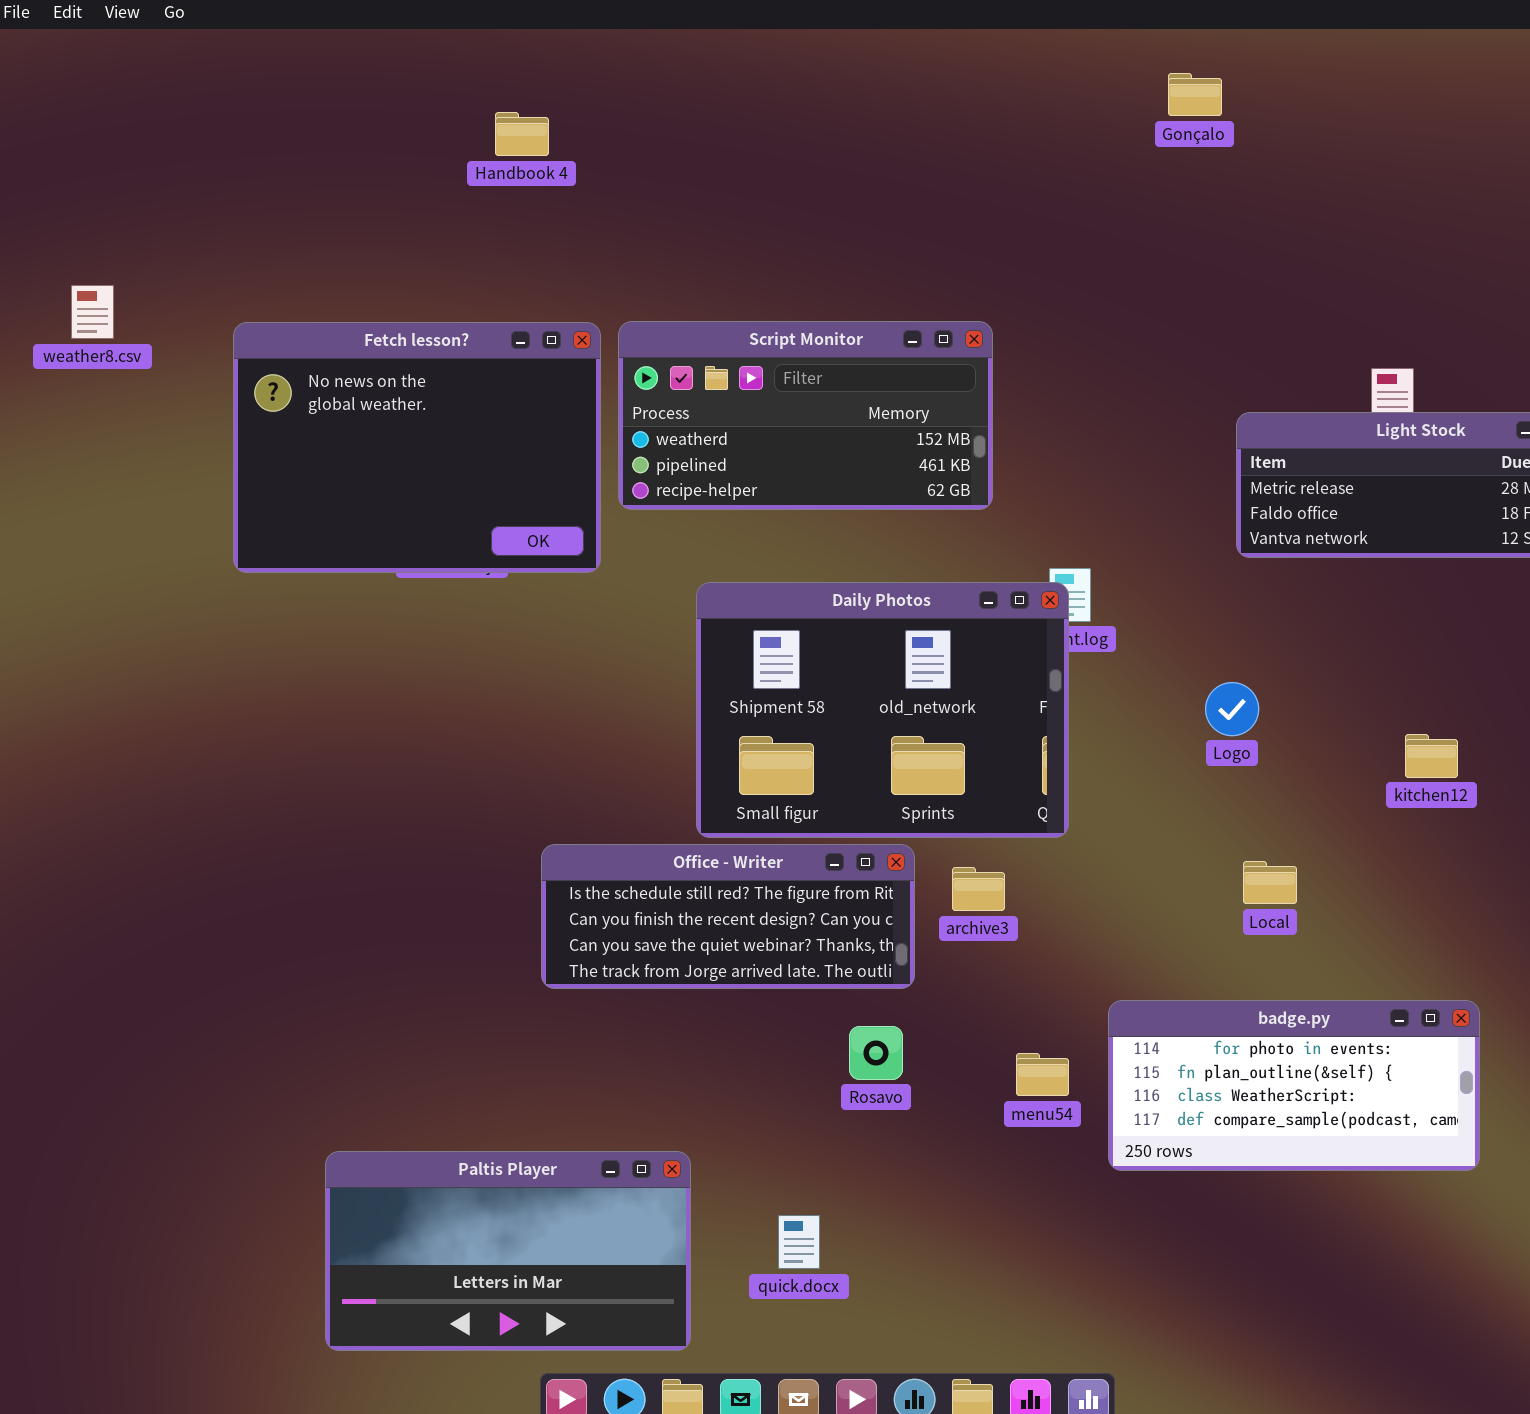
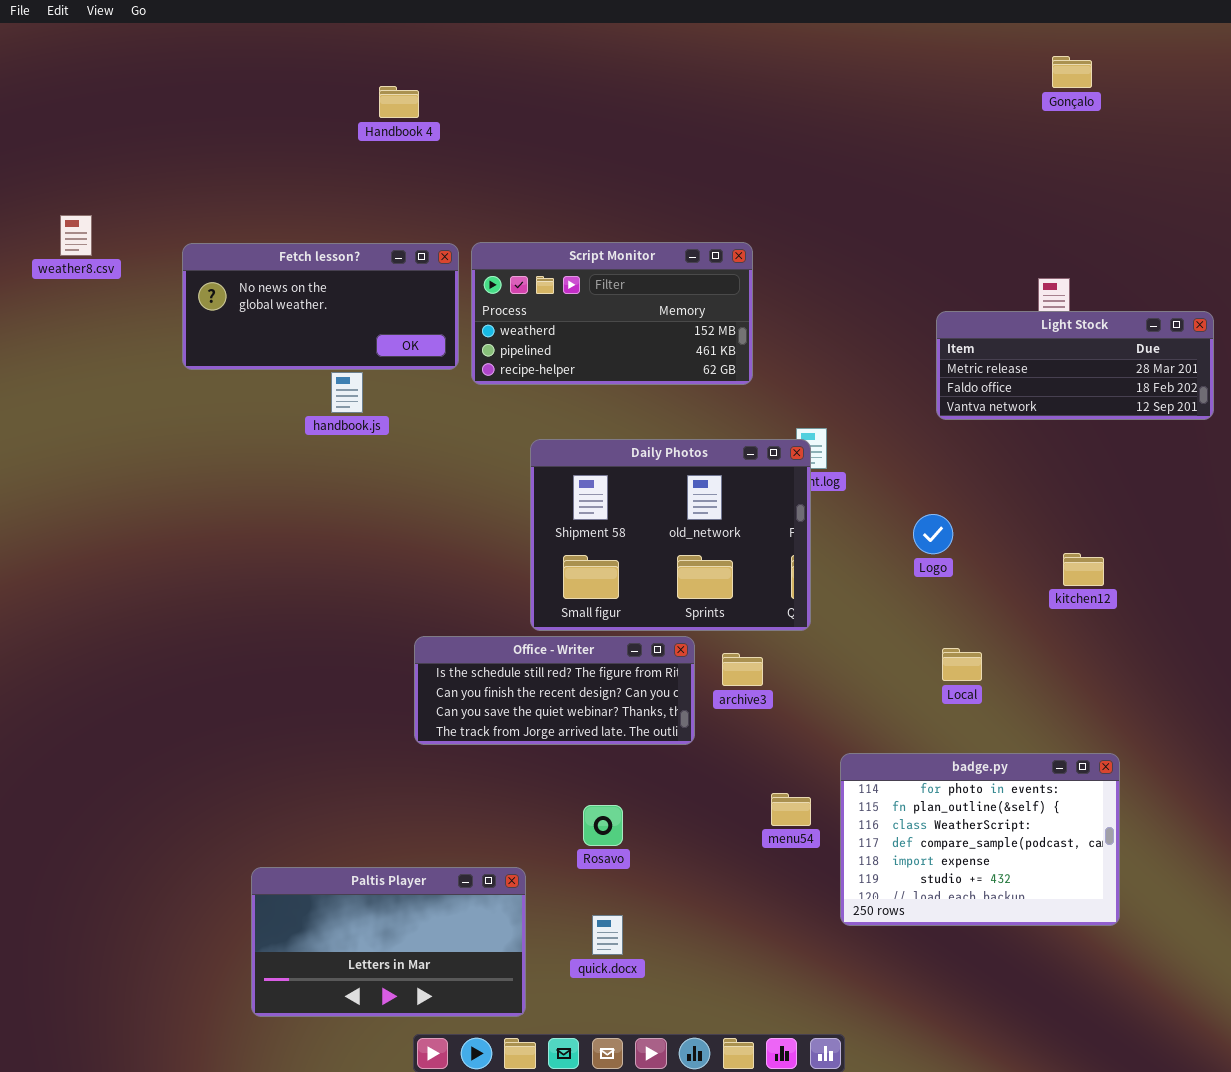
Gonçalo: [1168,73,1222,116] -> [1052,56,1092,88], moved
Fetch lesson?: [233,322,601,573] -> [182,243,459,370], resized
badge.py: [1108,1000,1480,1171] -> [840,753,1120,926], resized
Rosavo: [849,1026,903,1080] -> [583,805,623,846], moved

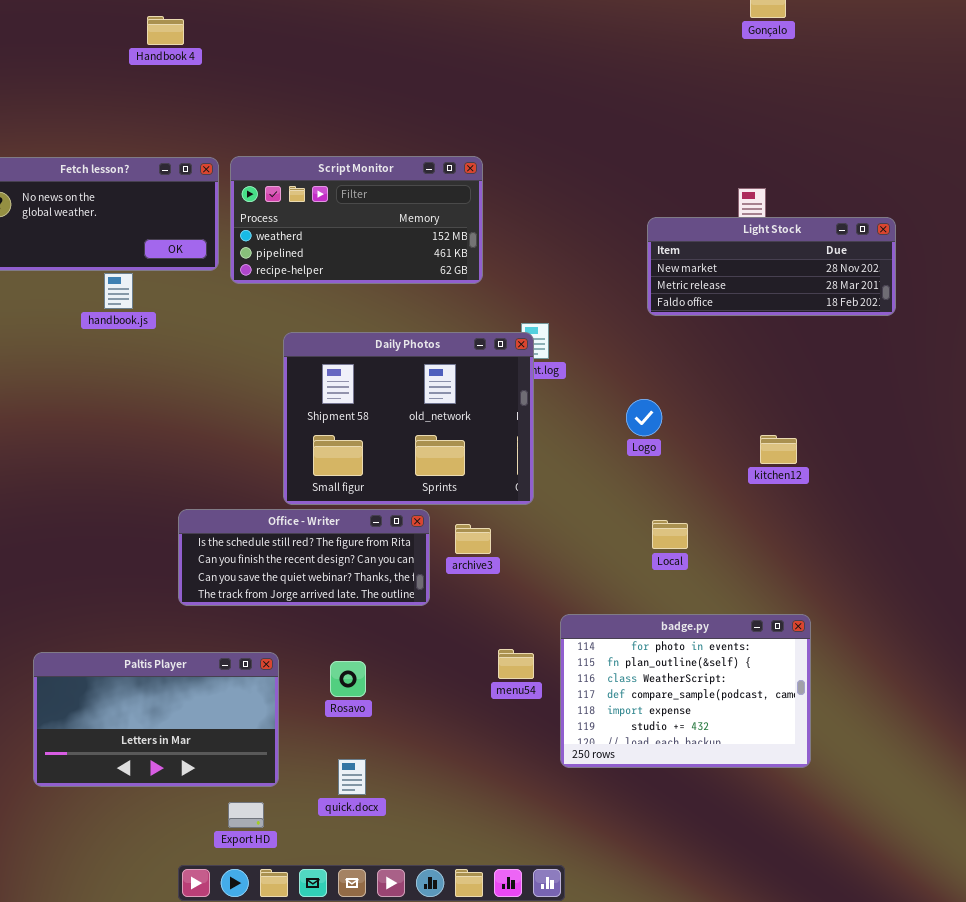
Light Stock: [936,311,1214,420] -> [647,217,896,316], scrolled up 1 row
Paltis Player: [251,867,526,1017] -> [33,652,279,787], moved

